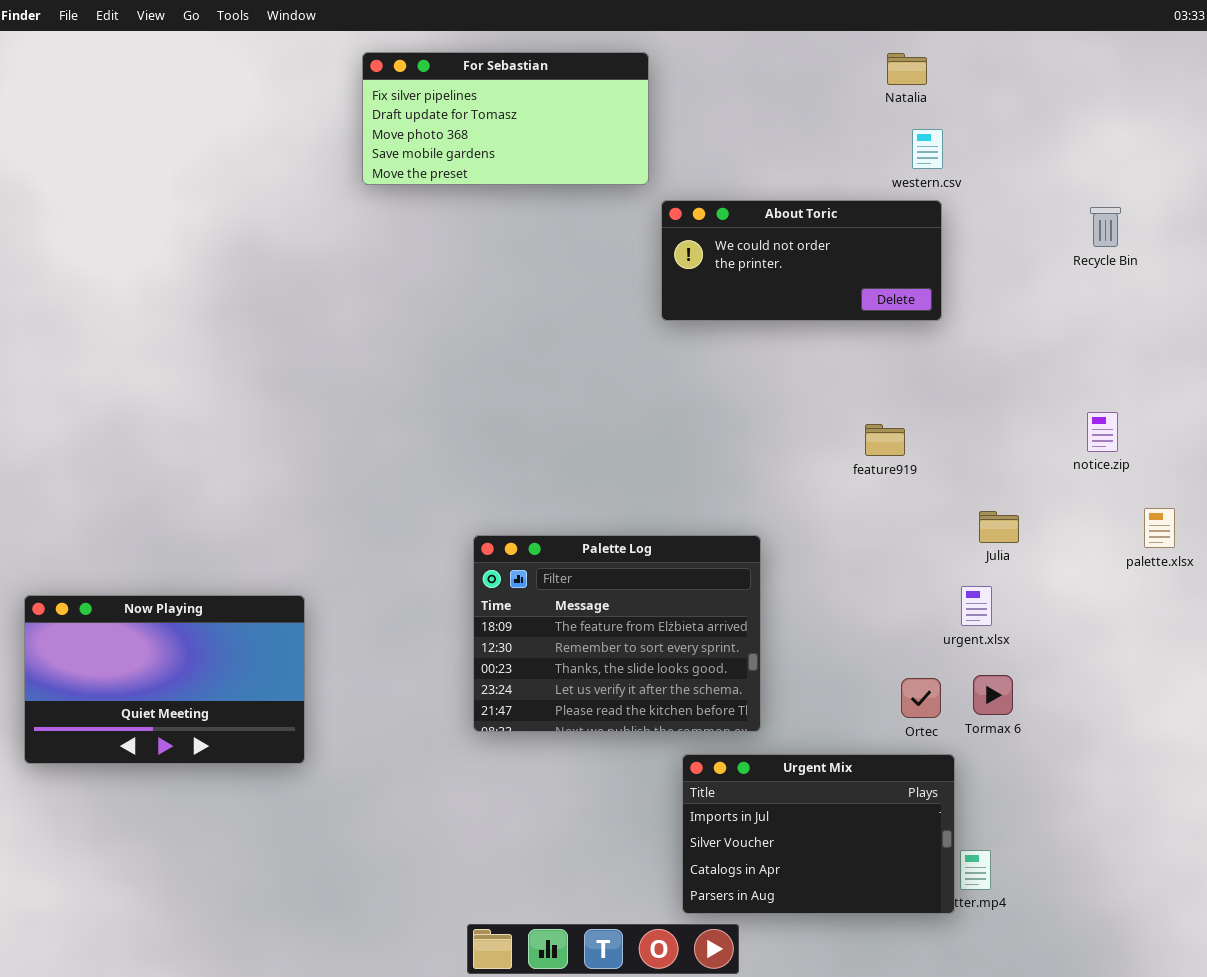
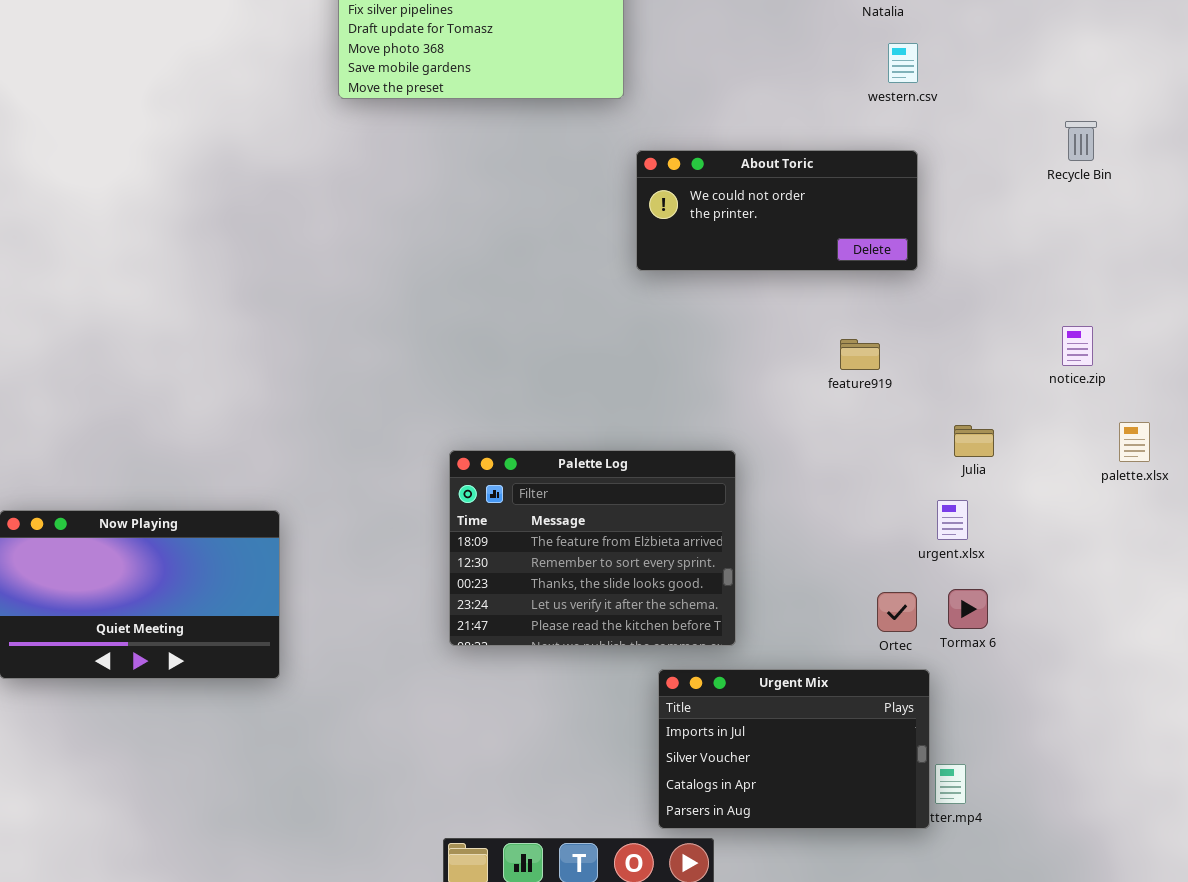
About Toric: [661,200,942,321] -> [636,150,918,271], moved

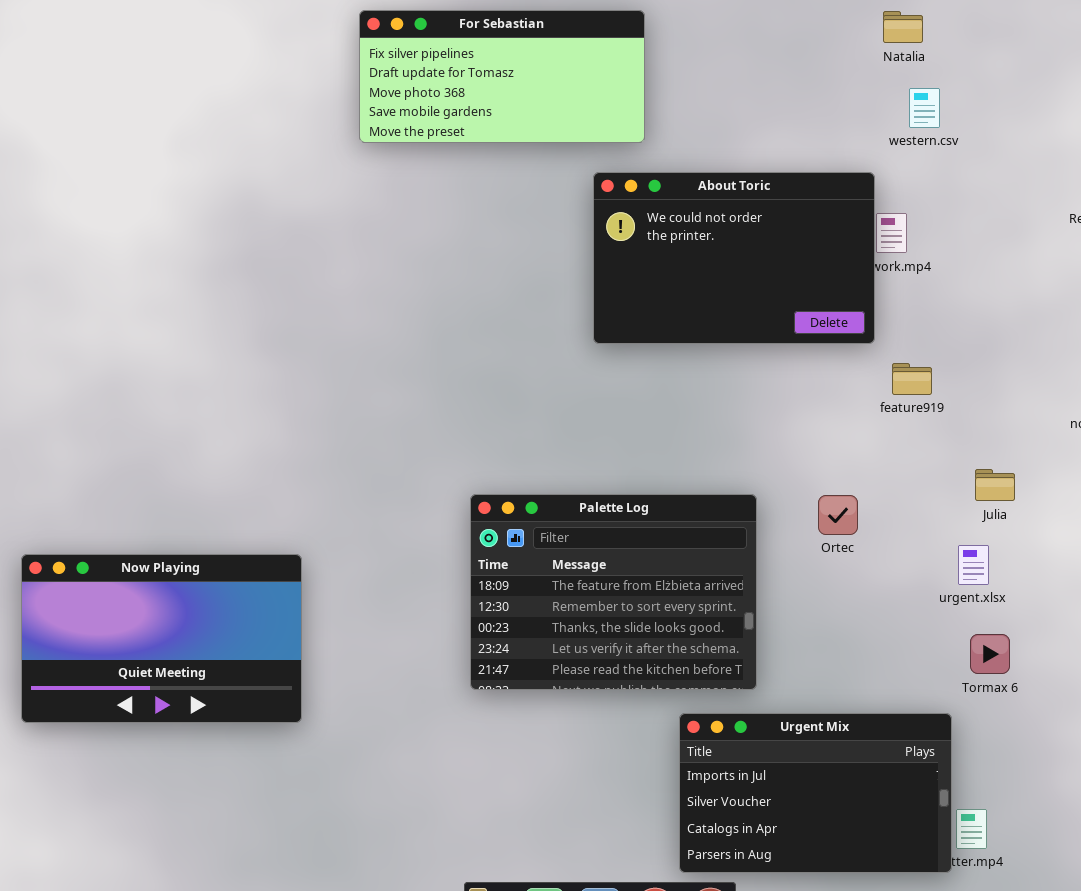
About Toric: [636,150,918,271] -> [593,172,875,344], moved, resized
feature919: [840,339,880,370] -> [892,363,932,395], moved
Ortec: [877,592,917,632] -> [818,495,858,535], moved

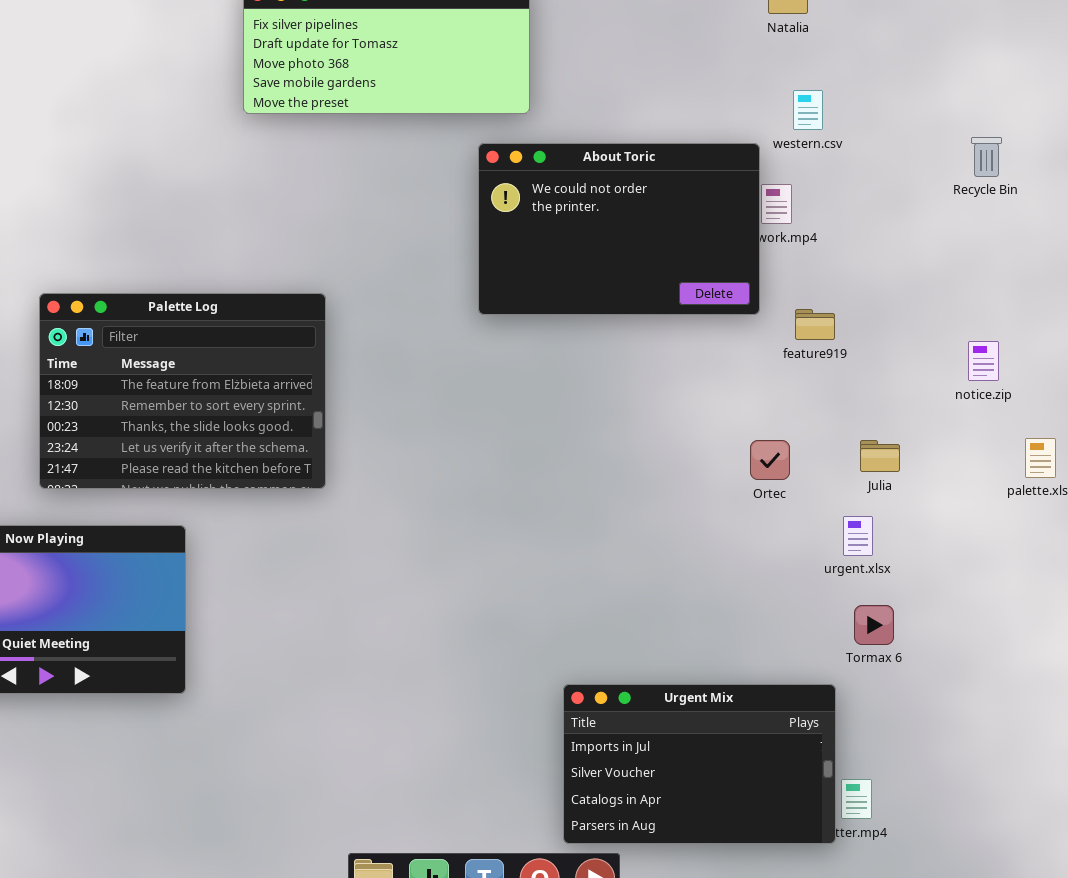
western.csv: [909,88,940,128] -> [793,90,823,130], moved
feature919: [892,363,932,395] -> [795,309,835,340], moved
Palette Log: [470,494,757,690] -> [39,293,326,489], moved
Ortec: [818,495,858,535] -> [750,440,790,480], moved

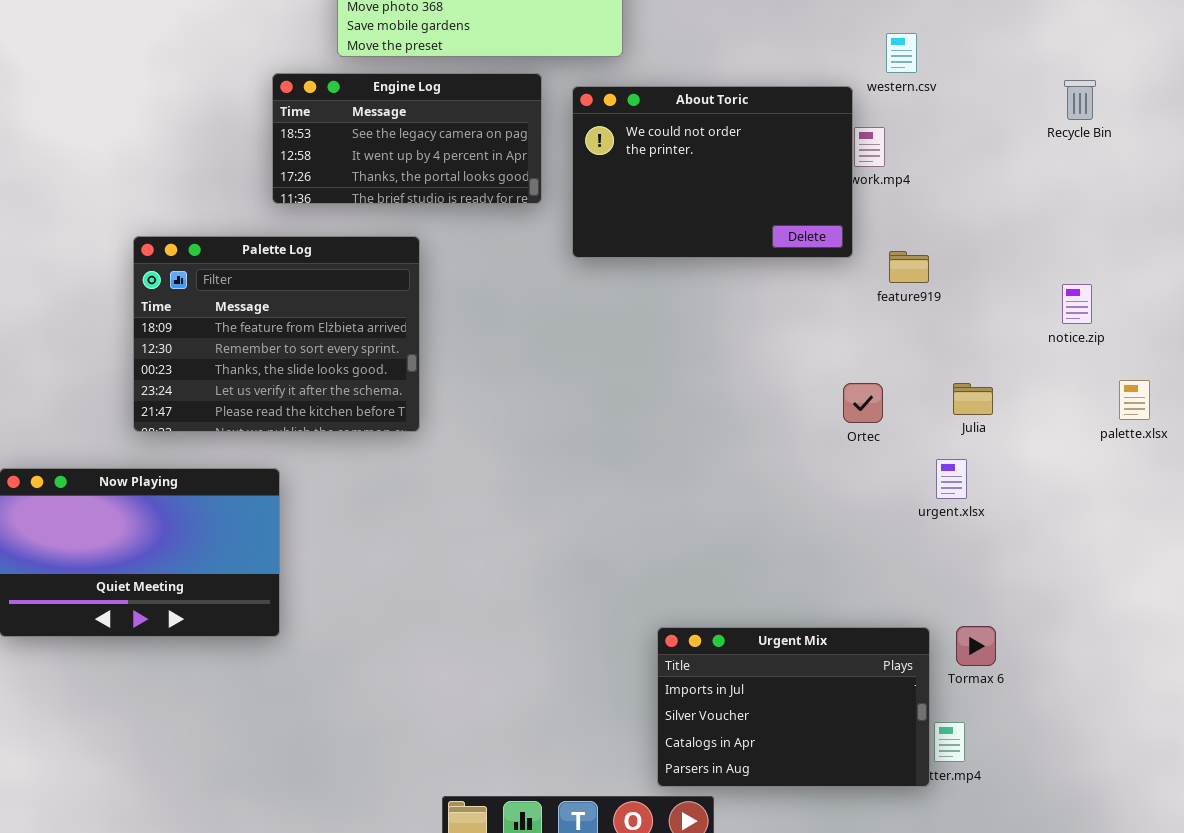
Engine Log: none -> [272,73,542,204], opened
Tormax 6: [854,605,894,645] -> [956,626,996,666], moved

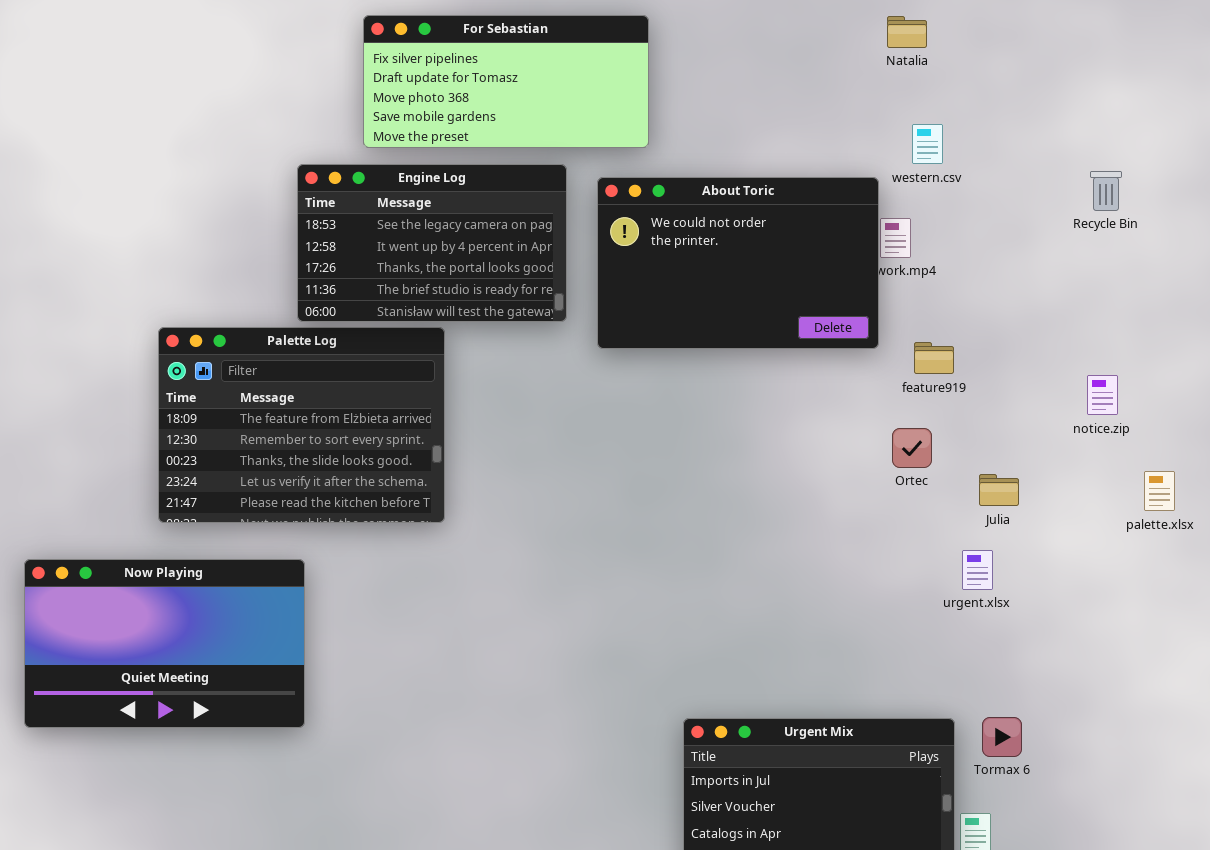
Engine Log: [272,73,542,204] -> [297,164,567,322], resized
Ortec: [843,383,883,423] -> [892,428,932,468], moved

